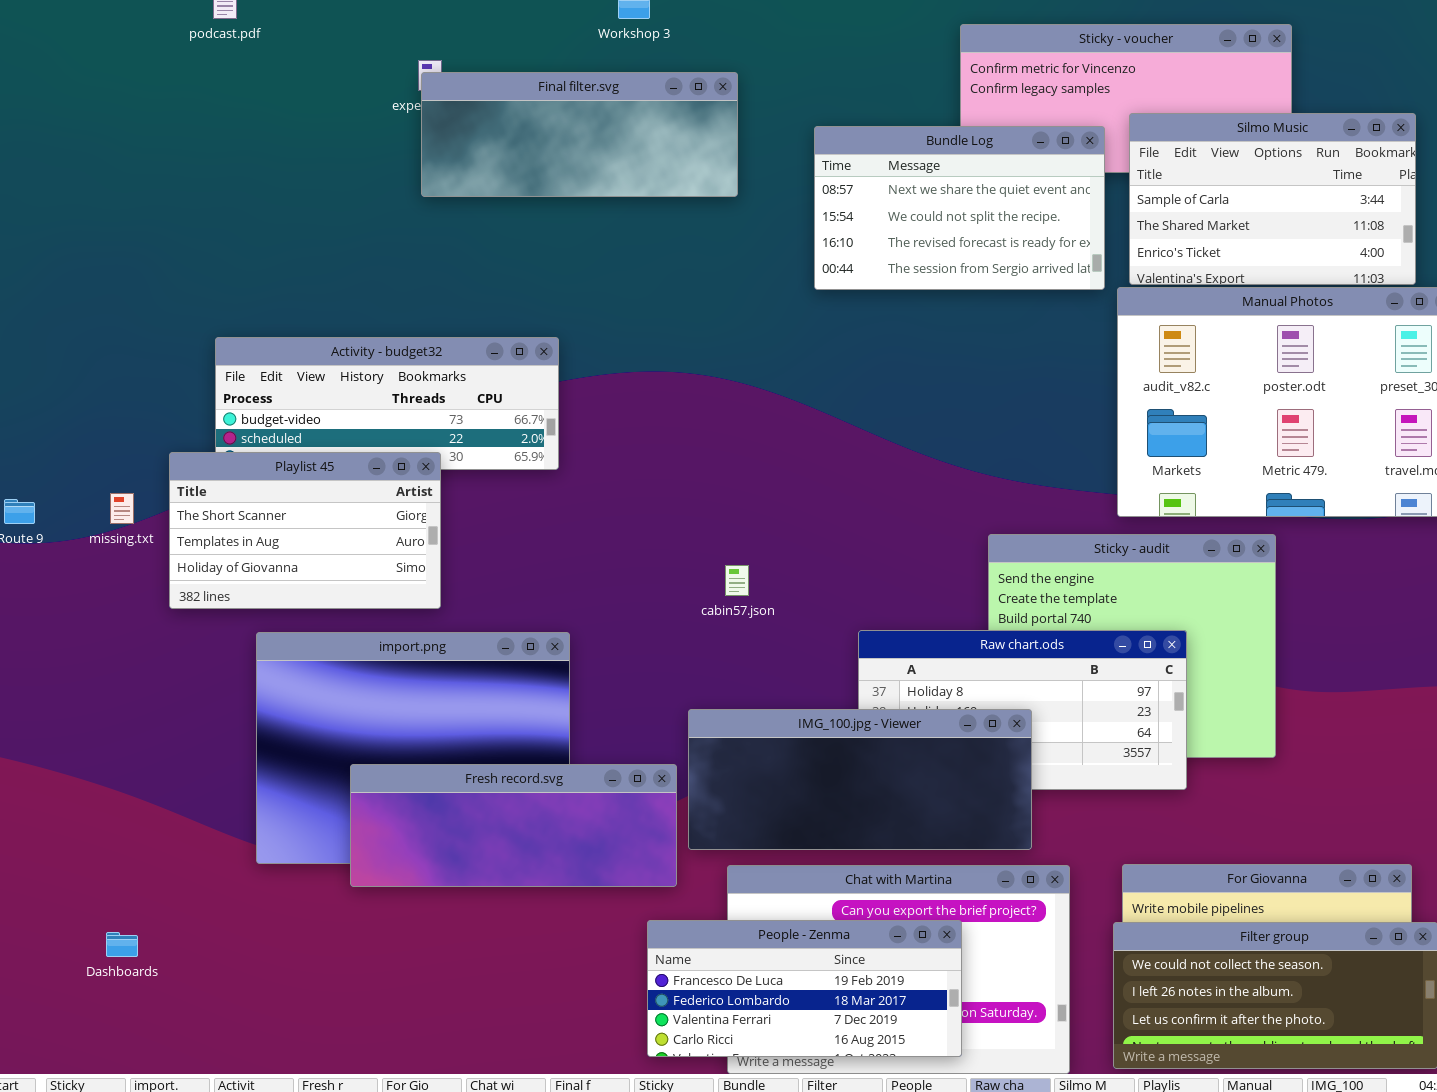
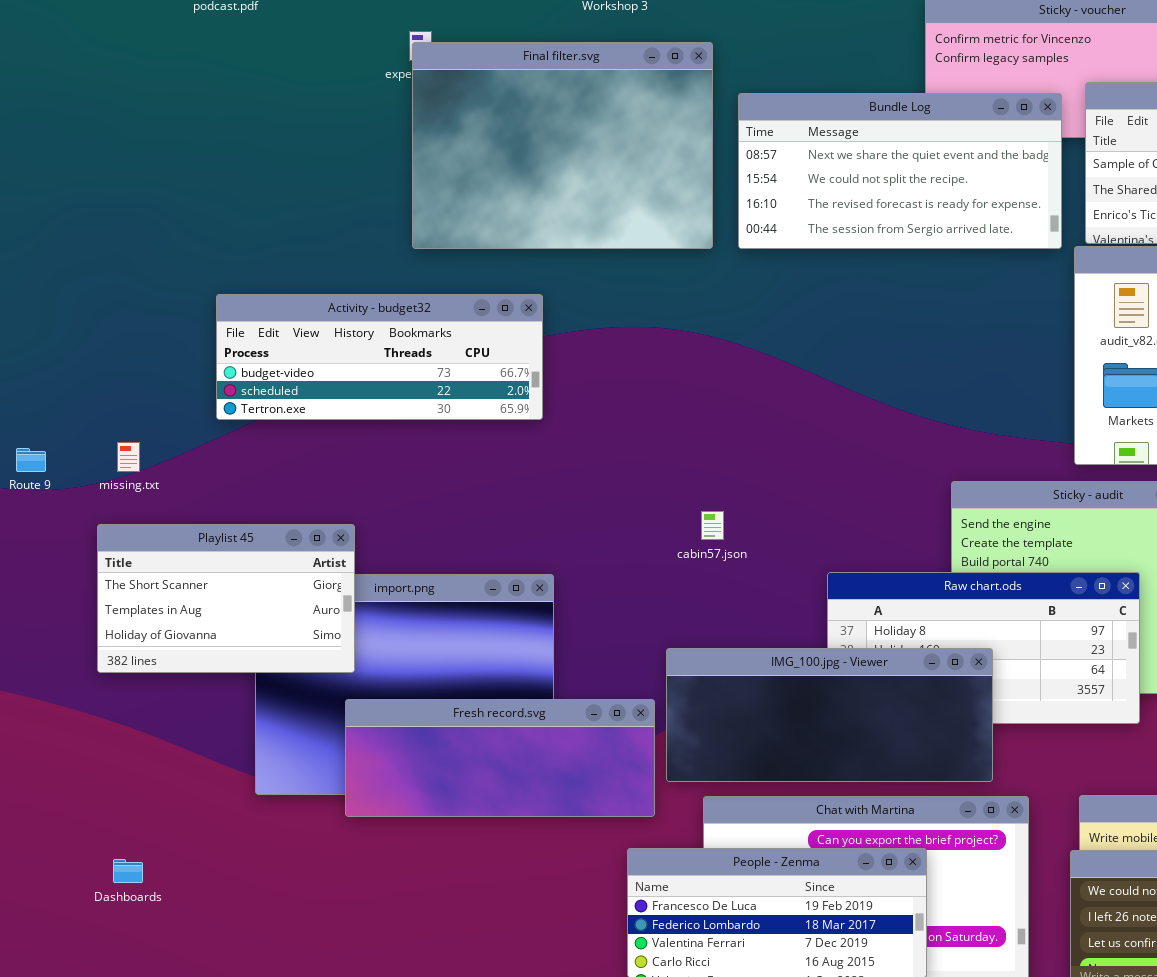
Final filter.svg: [421,72,738,197] -> [412,42,713,249], resized
Bundle Log: [814,126,1105,290] -> [738,93,1062,249], resized
Playlist 45: [169,452,441,609] -> [97,524,355,673], moved

